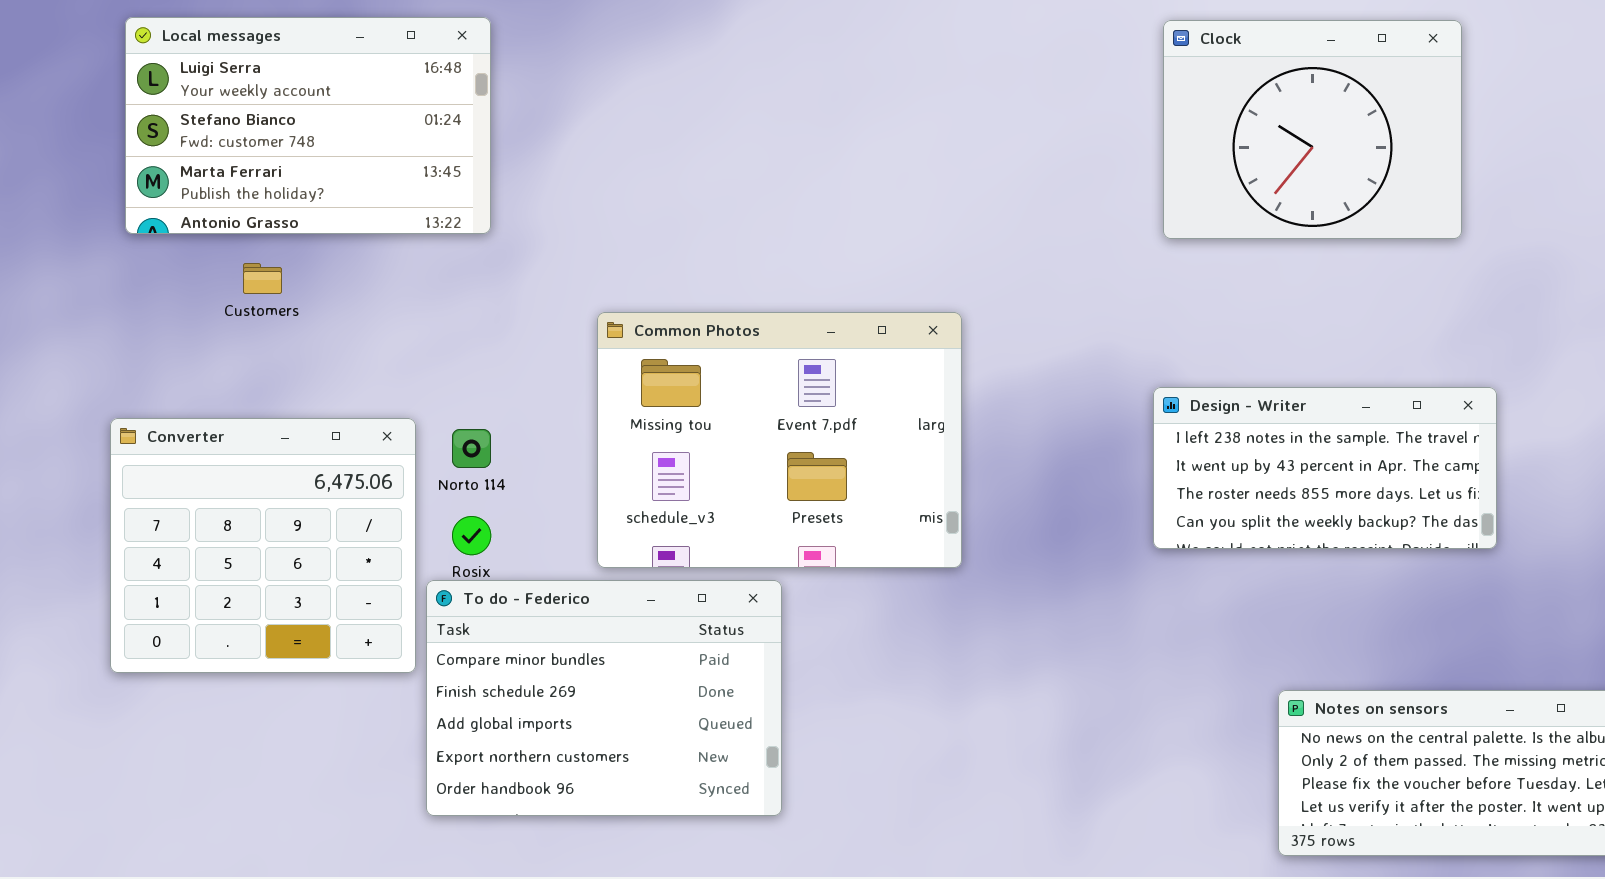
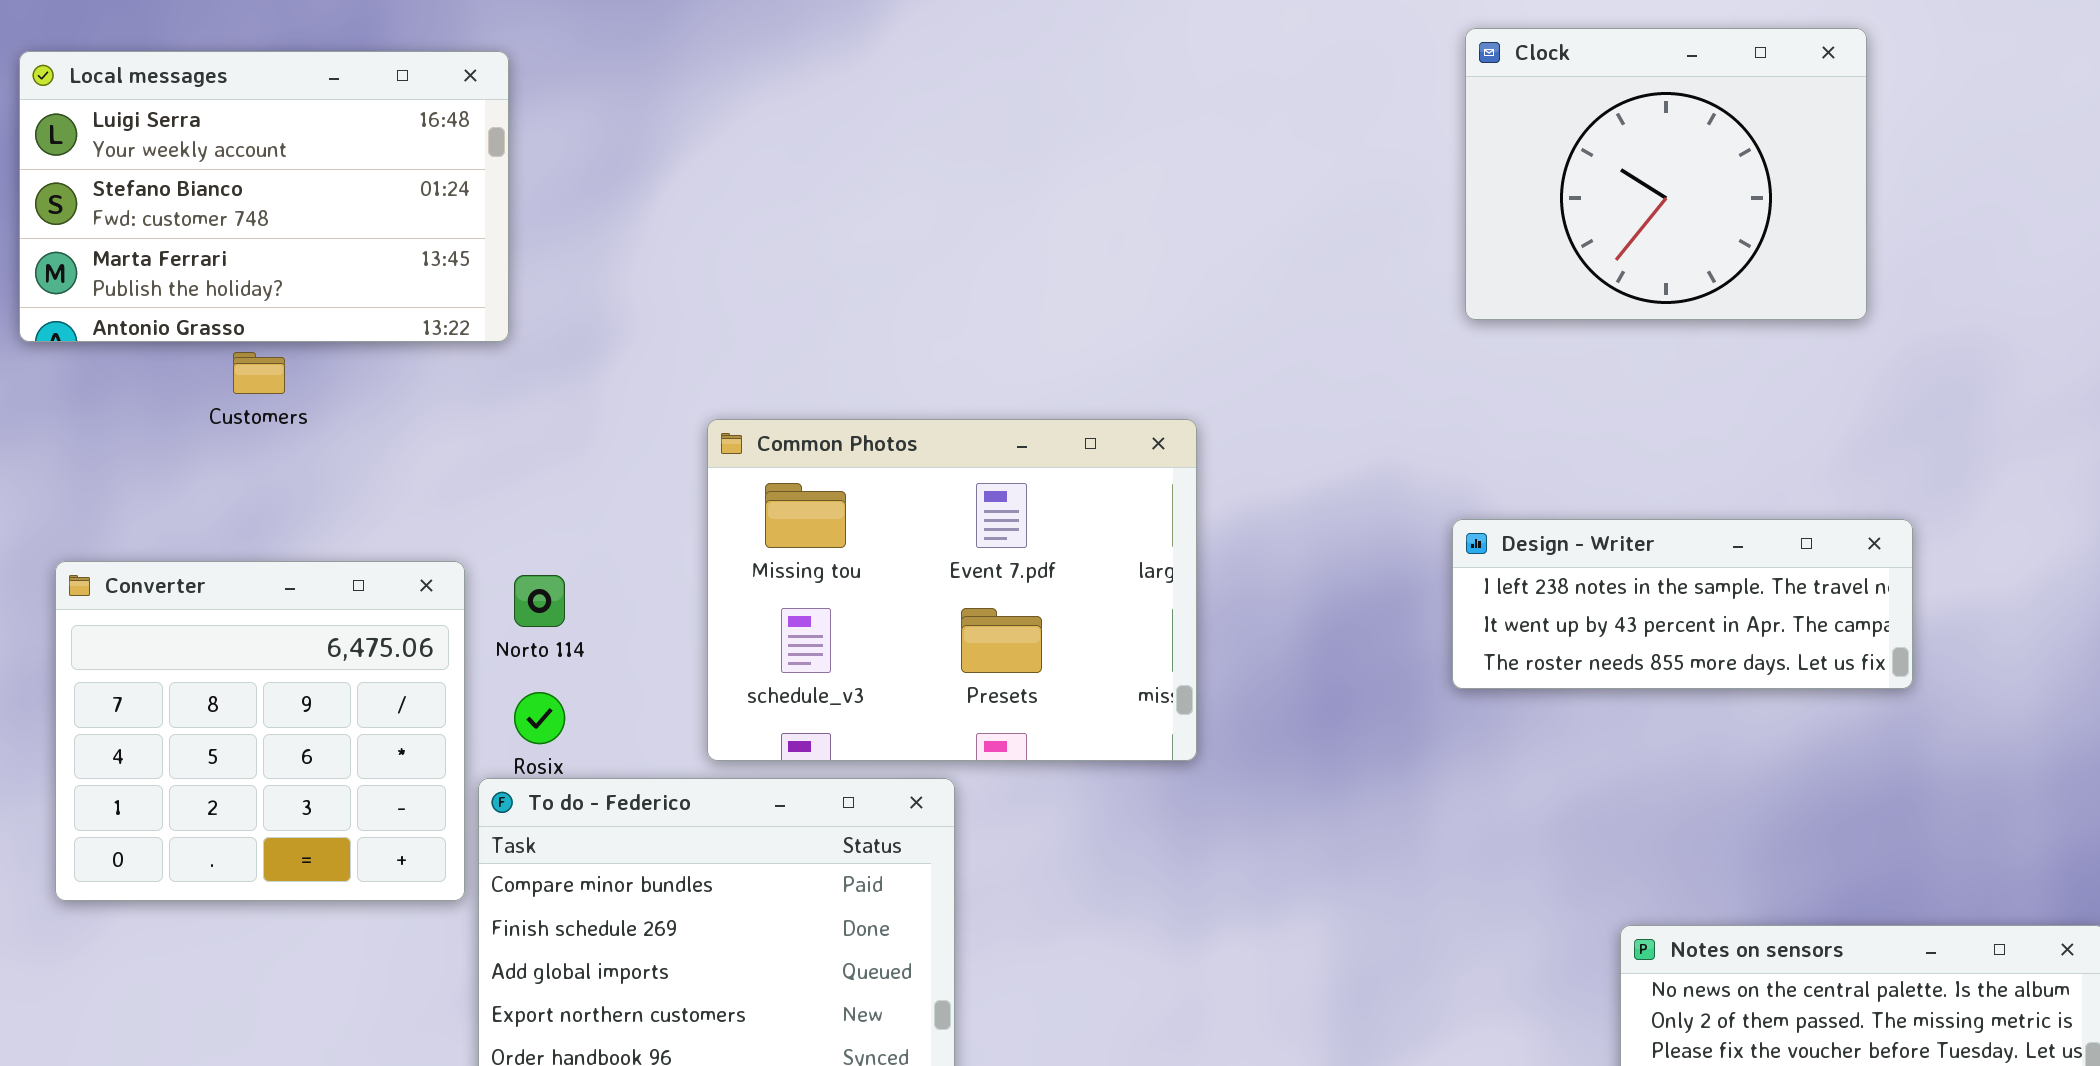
Local messages: [125,17,491,234] -> [19,51,509,342], moved
Design - Writer: [1153,387,1497,549] -> [1452,519,1913,689], resized

